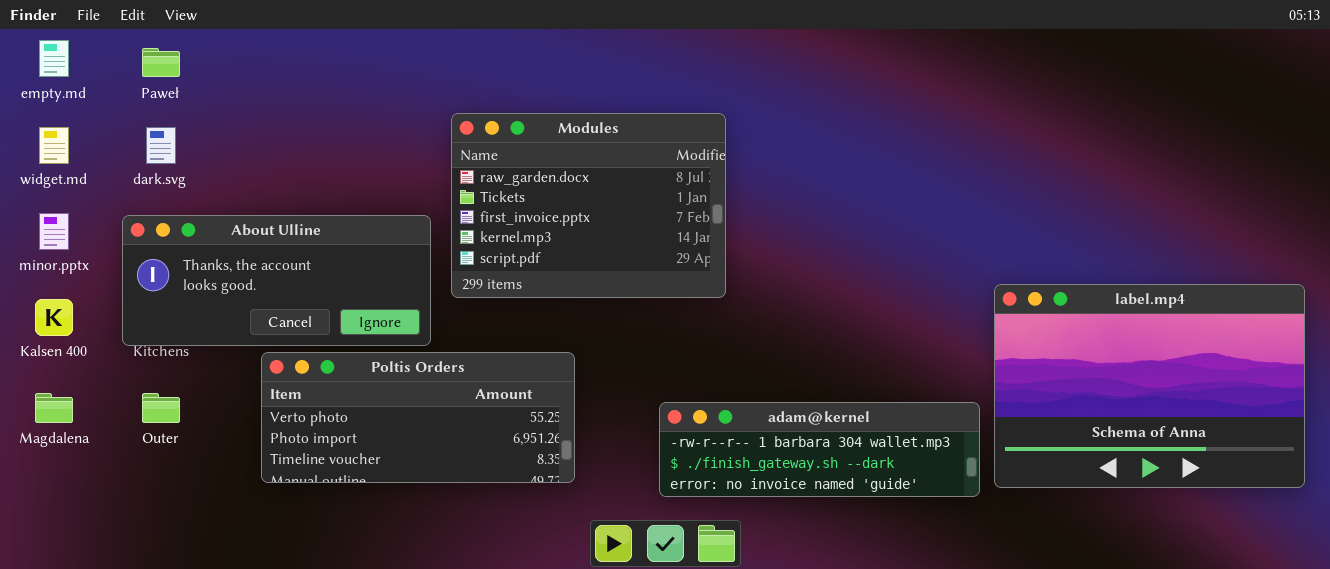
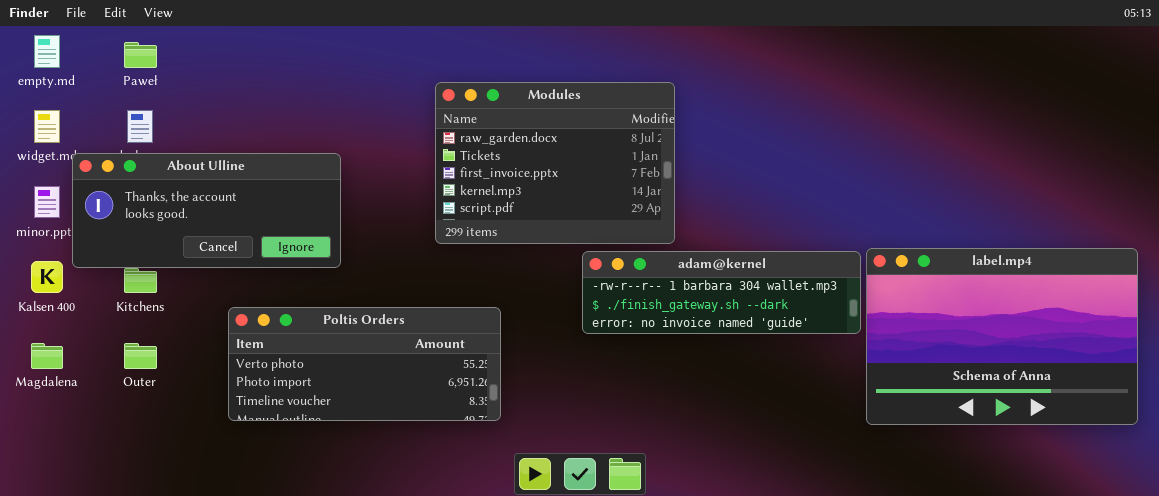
Modules: [451,113,726,298] -> [435,82,675,244], moved
About Ulline: [122,215,431,346] -> [72,153,341,268], moved
adam@kernel: [659,402,980,497] -> [582,251,861,334], moved

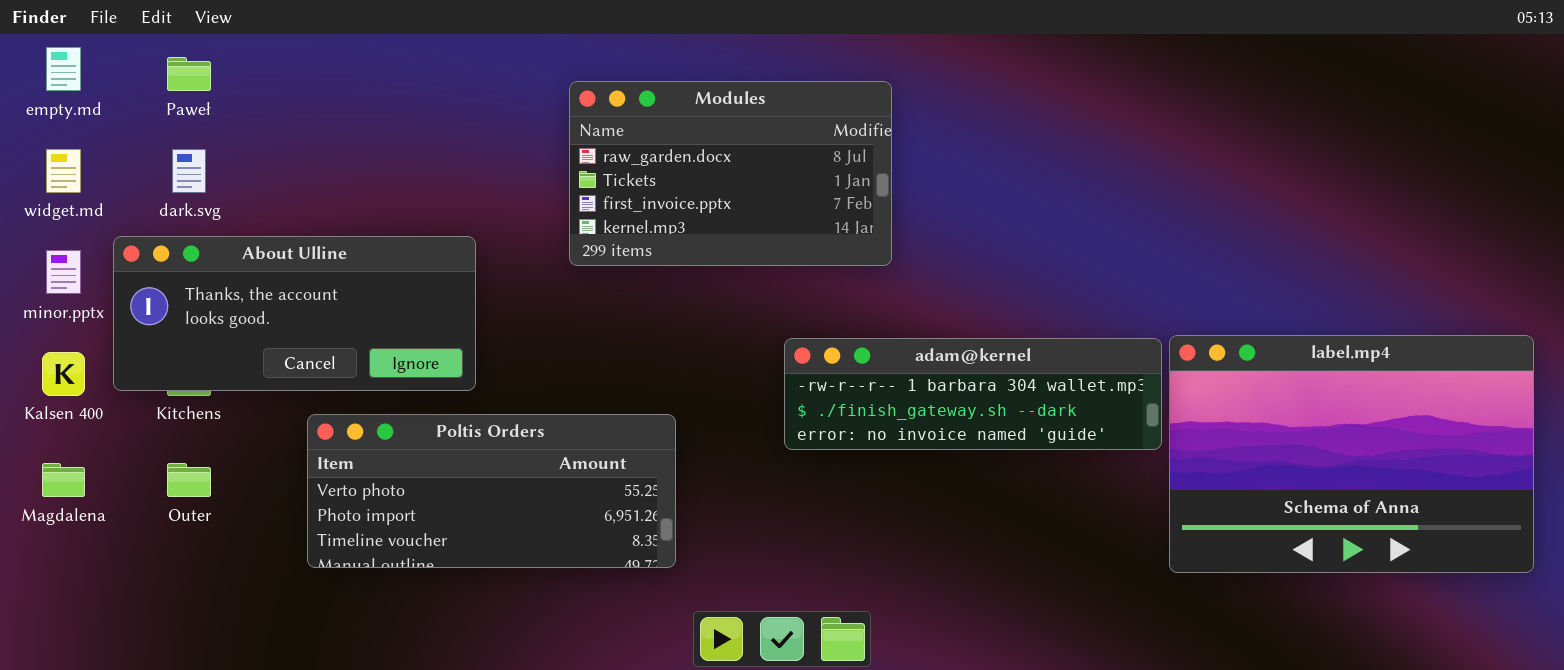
Modules: [435,82,675,244] -> [569,81,892,266], moved, resized
About Ulline: [72,153,341,268] -> [113,236,476,391], moved

